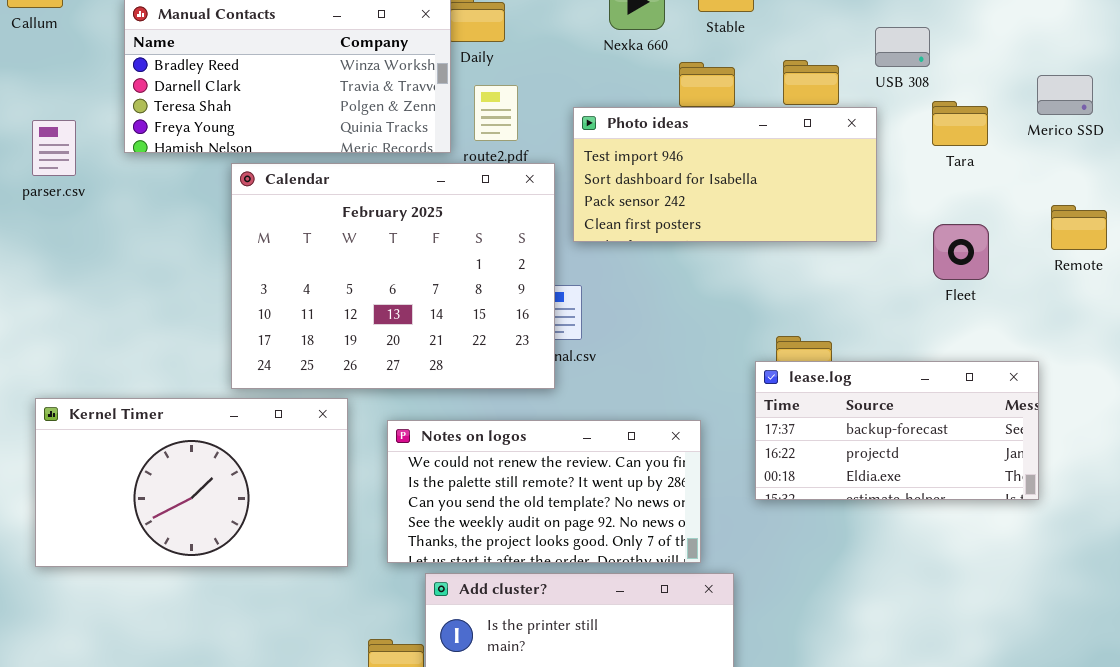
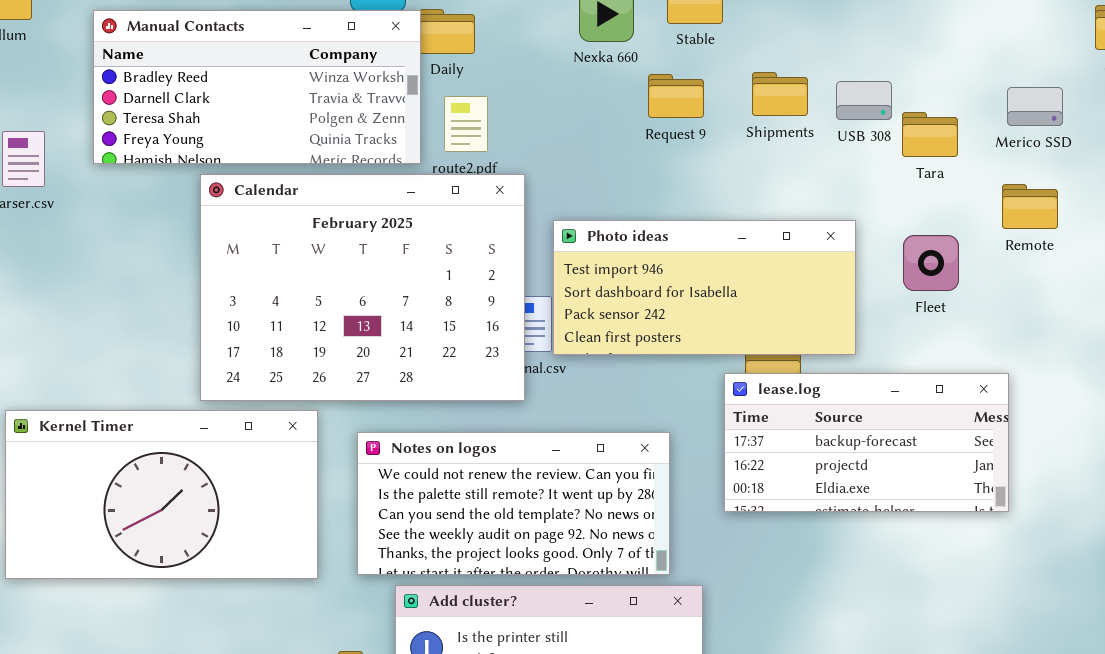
USB 308: [875,27,930,67] -> [836,81,892,120], moved
Photo ideas: [573,107,877,242] -> [553,220,856,355], moved
Remote: [1051,205,1107,250] -> [1002,184,1058,229], moved

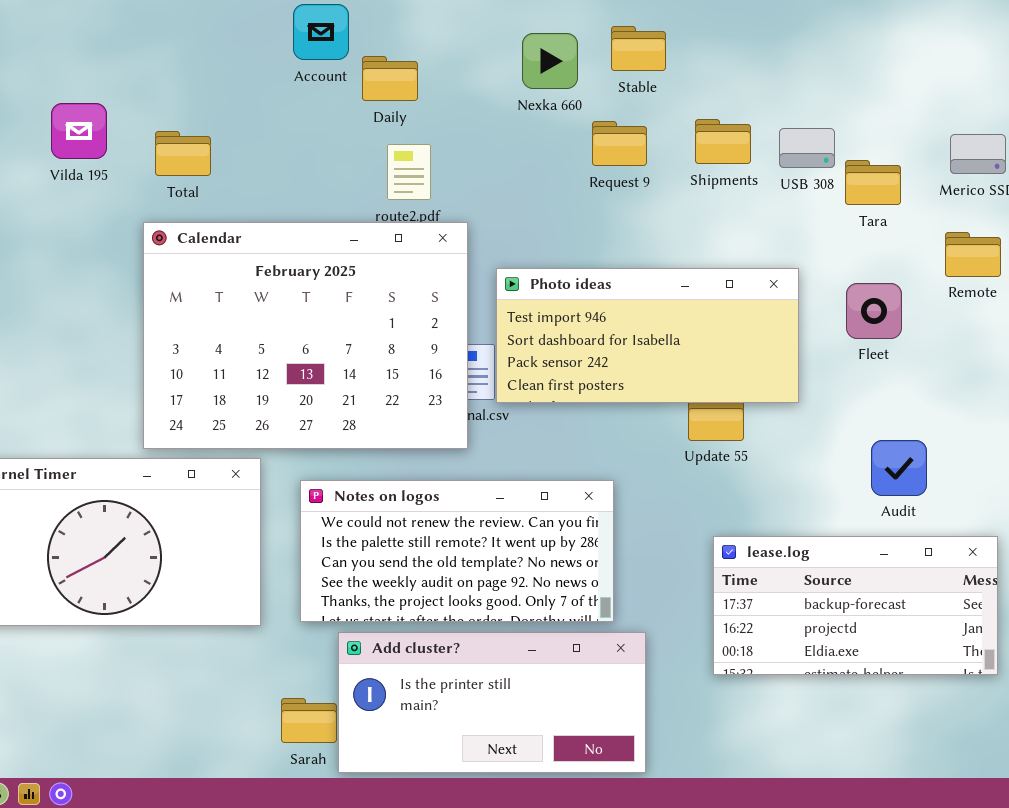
Manual Contacts: [93,10,421,164] -> none, closed
lease.log: [724,373,1009,512] -> [713,536,998,675], moved

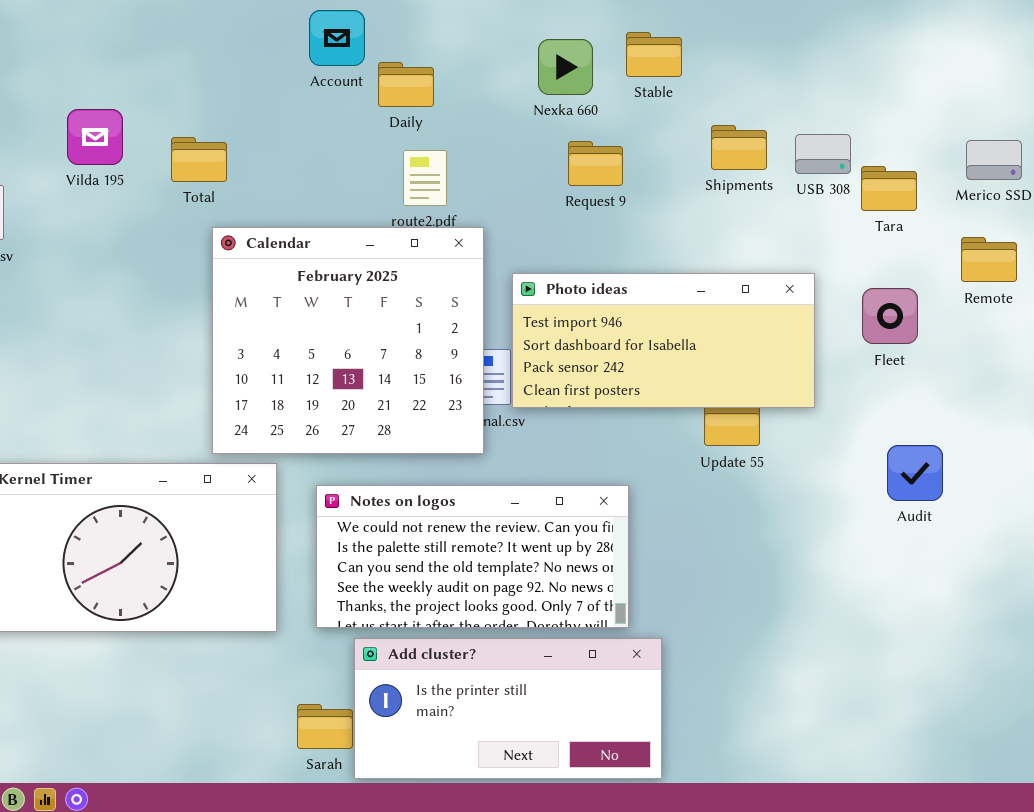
Request 9: [592,121,647,166] -> [568,141,623,186], moved
Calendar: [143,222,468,449] -> [212,227,484,454], resized
lease.log: [713,536,998,675] -> none, closed

